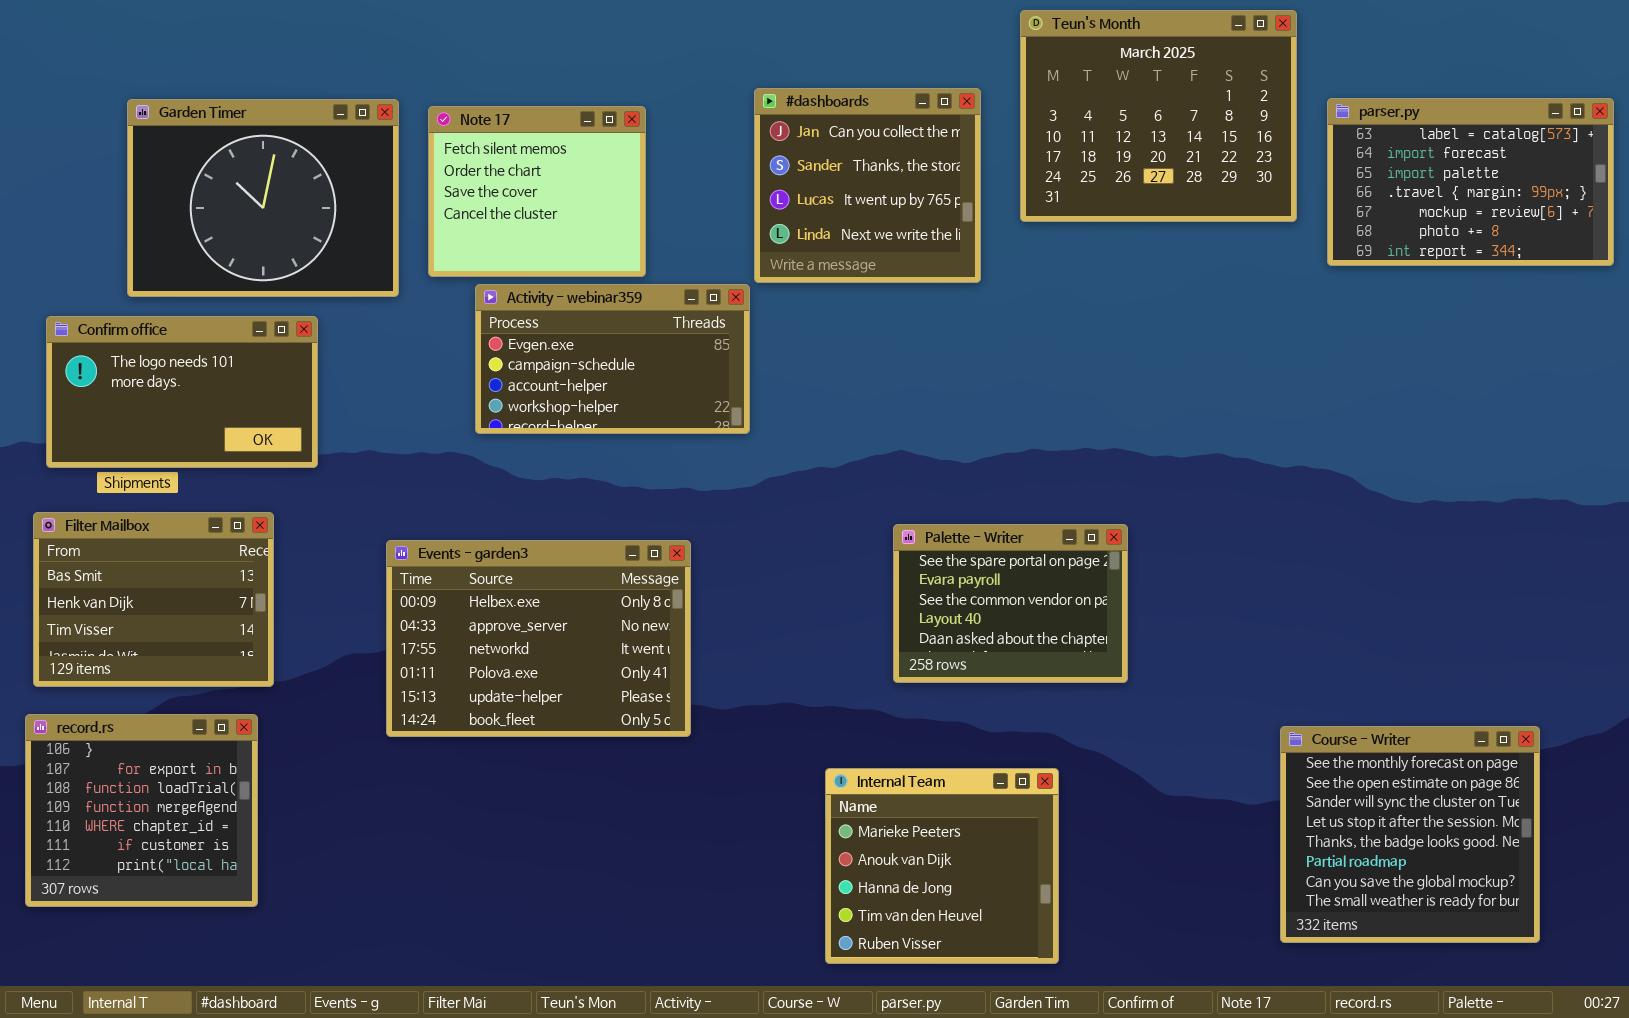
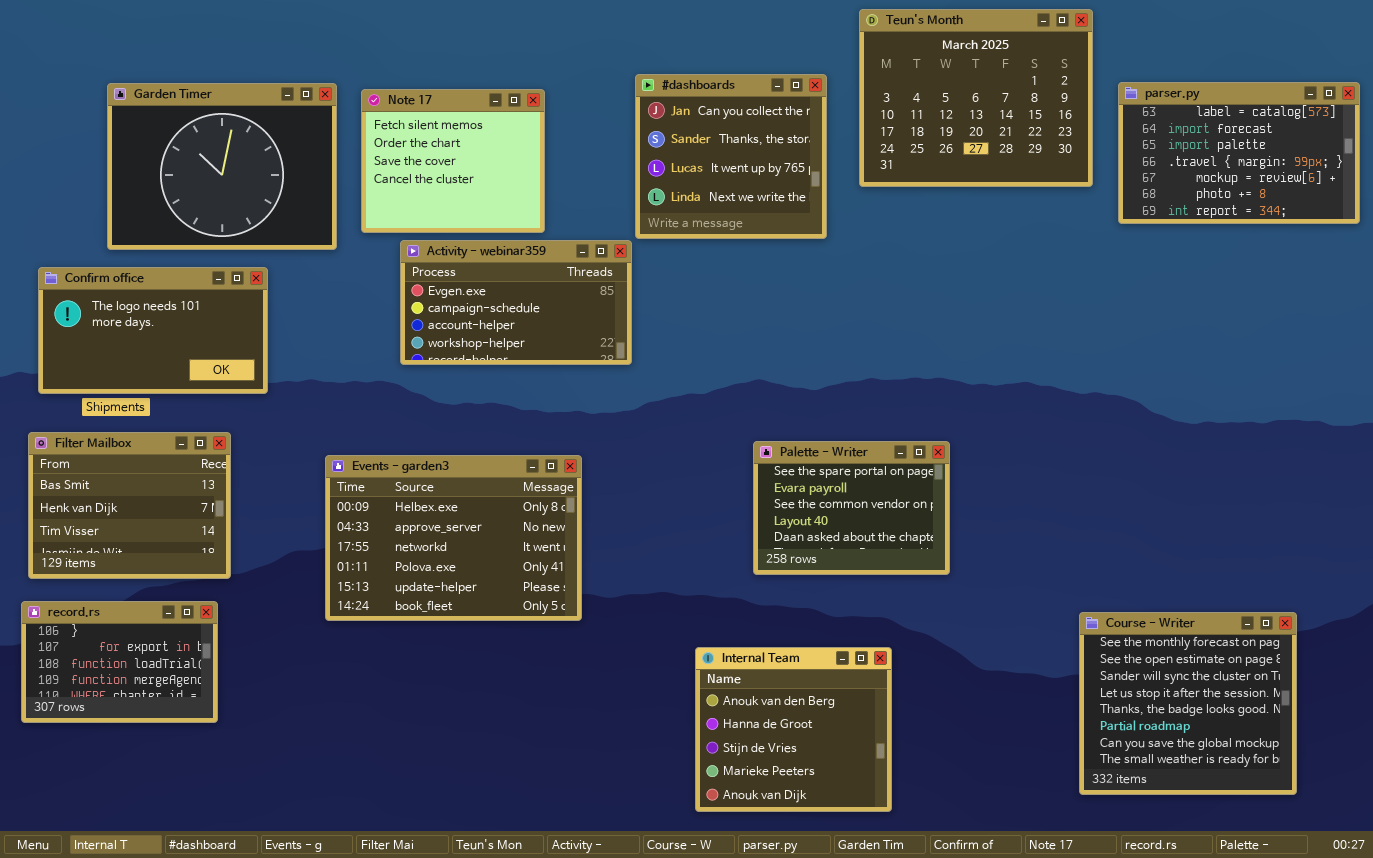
record.rs: [25,714,258,907] -> [21,601,218,723], resized
Internal Team: [825,768,1059,964] -> [695,647,892,812], scrolled up 3 rows

